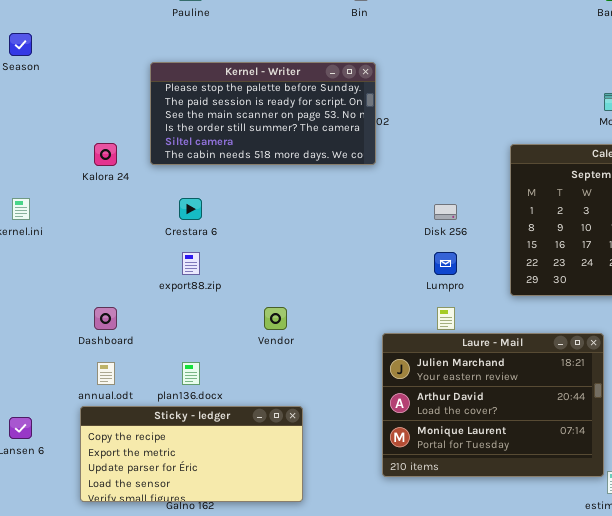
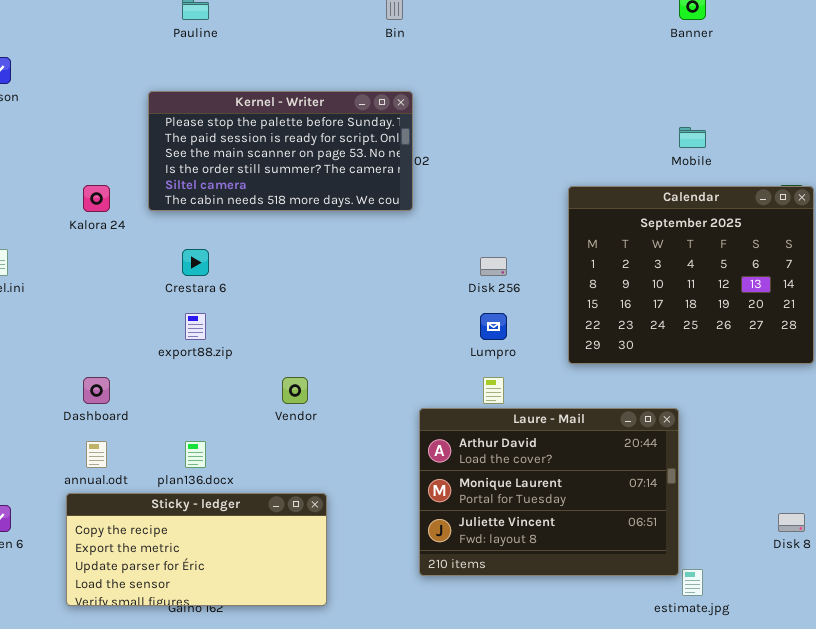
Laure - Mail: [382,333,604,477] -> [419,408,679,576], scrolled down 1 row

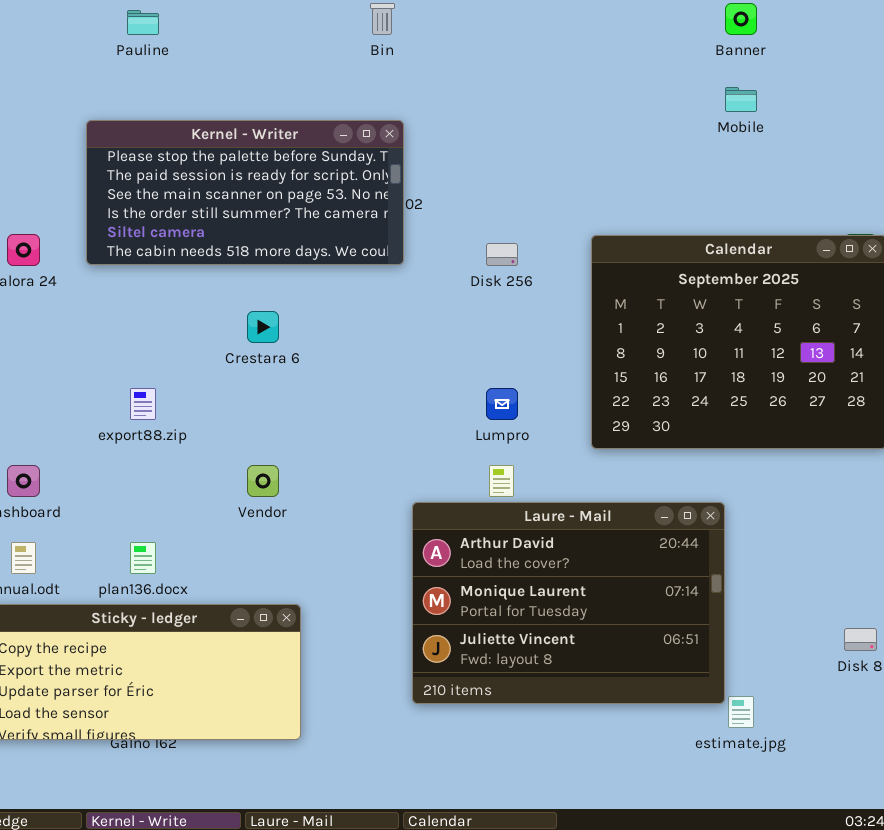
Mobile: [679,127,706,148] -> [725,87,757,112], moved
Crestara 6: [182,249,209,276] -> [247,311,279,343], moved
Disk 256: [480,257,507,276] -> [486,243,518,266], moved

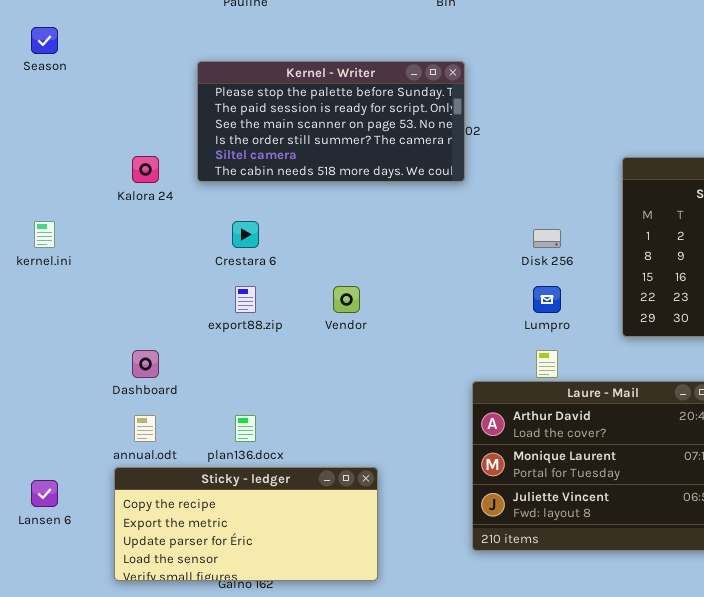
Disk 256: [486,243,518,266] -> [533,229,561,248], moved
Crestara 6: [247,311,279,343] -> [232,221,259,248], moved
Vendor: [247,465,279,497] -> [333,286,360,313], moved

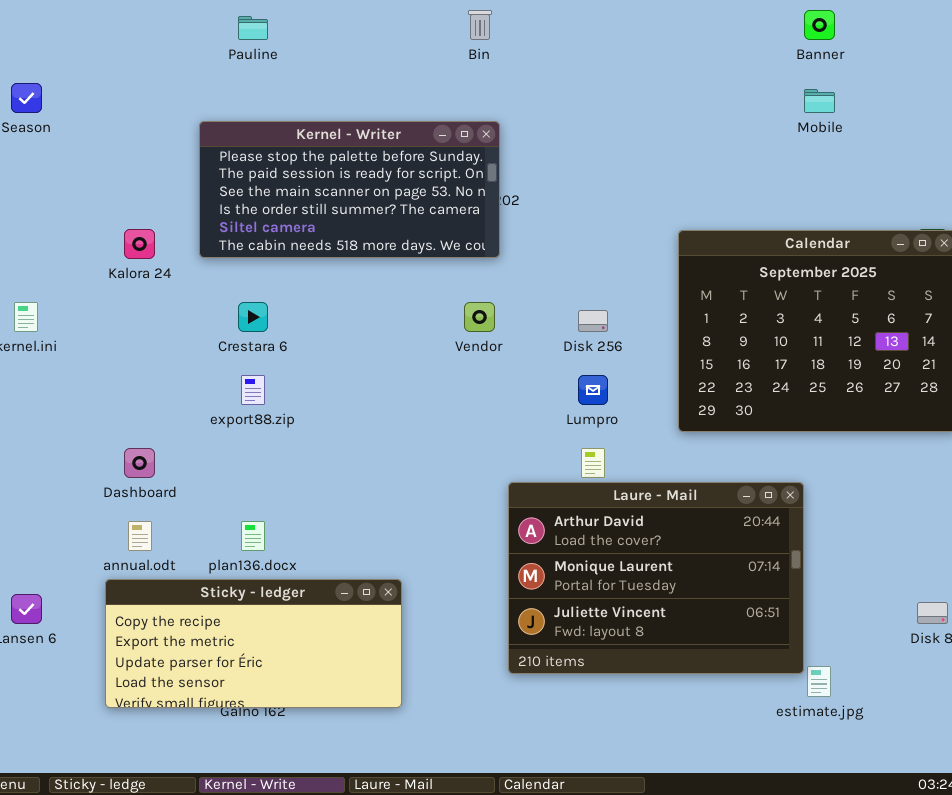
Vendor: [333,286,360,313] -> [464,302,495,332], moved

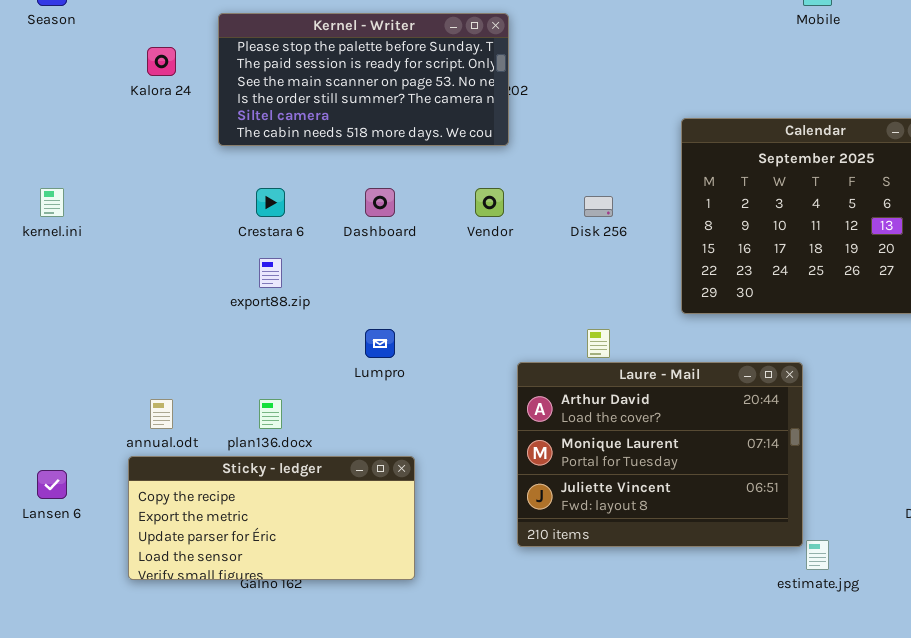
Kalora 24: [124,229,155,259] -> [147,47,176,76], moved
Lumpro: [578,375,608,405] -> [365,329,395,358], moved
Dashboard: [124,448,155,478] -> [365,188,395,217], moved

